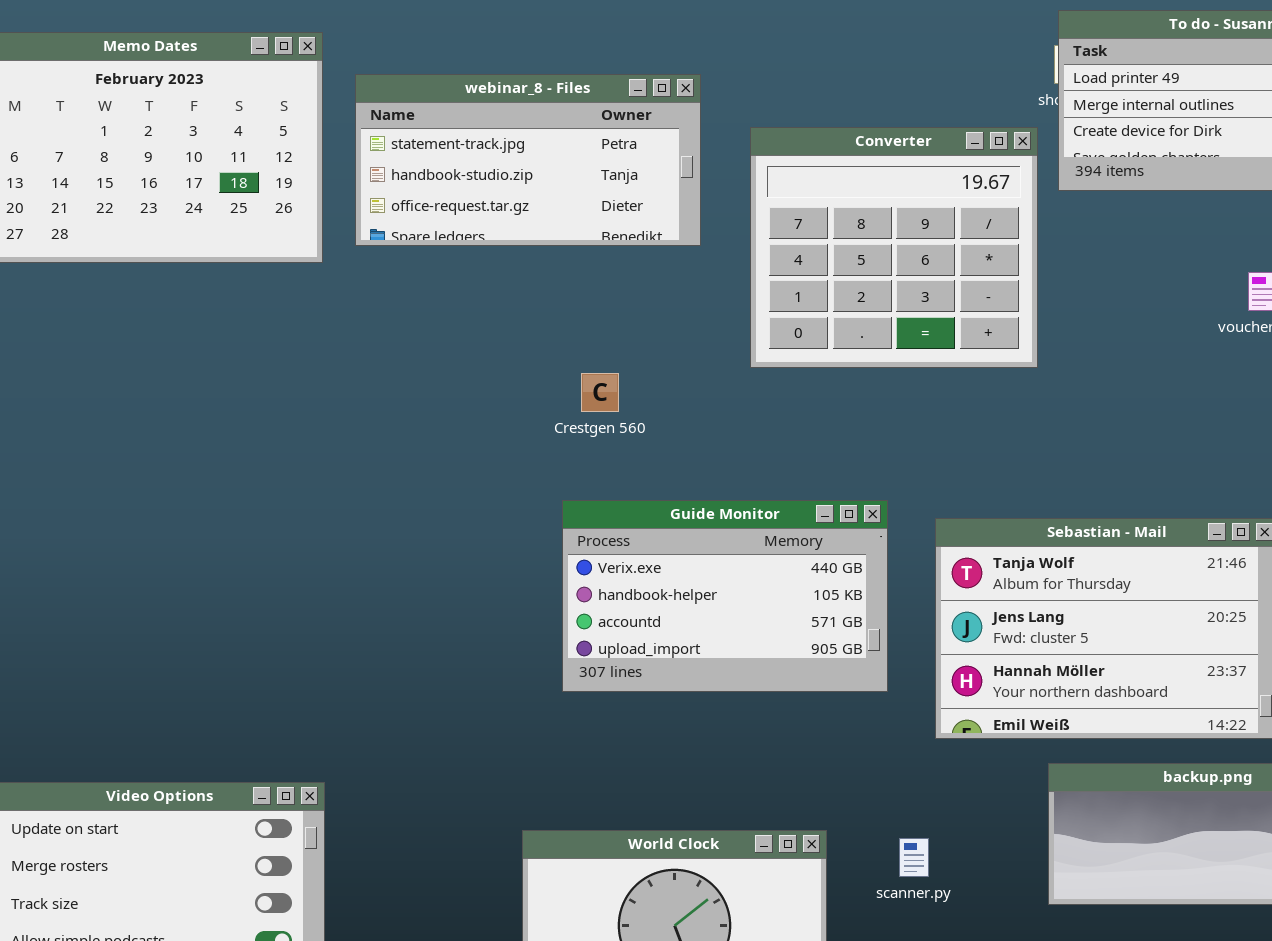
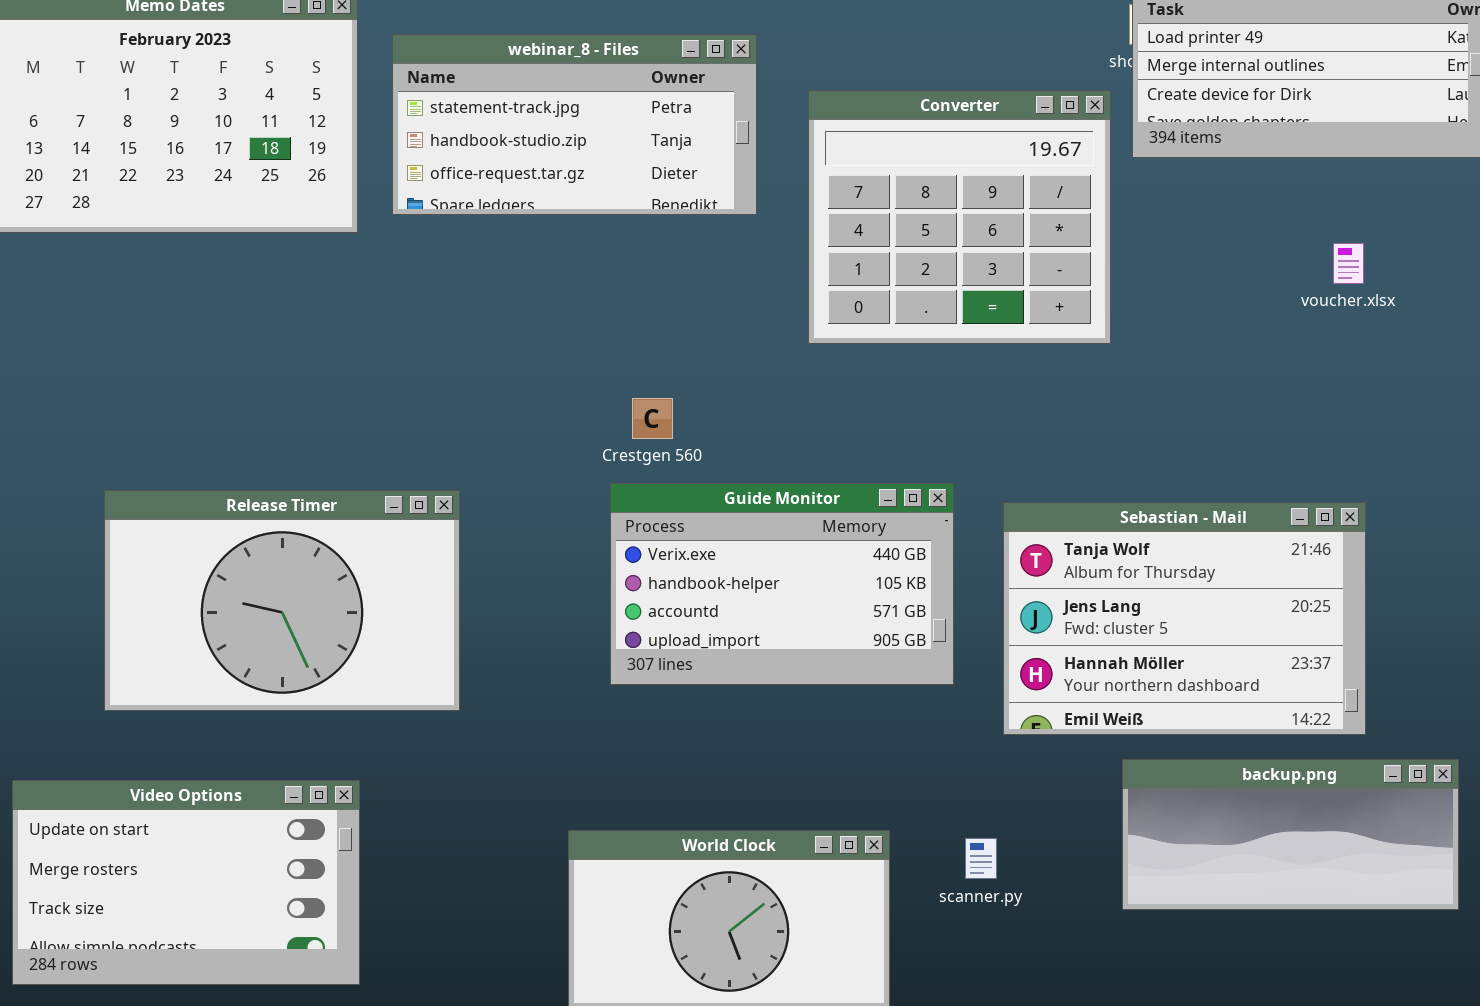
Crestgen 560: [581,373,619,412] -> [632,398,673,439], moved
Release Timer: none -> [104,490,460,711], opened

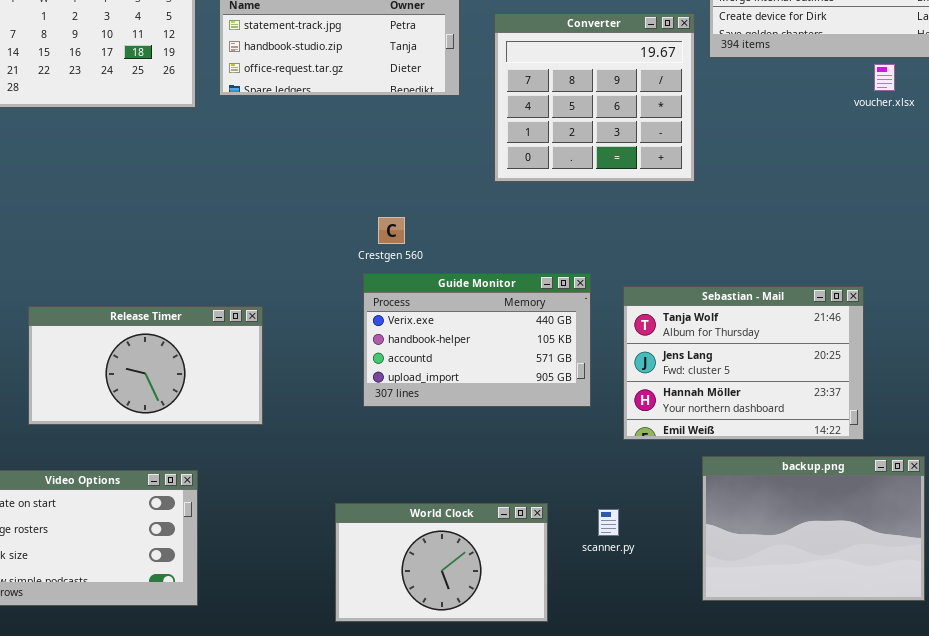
voucher.xlsx: [1333,243,1364,284] -> [874,64,895,91], moved
Release Timer: [104,490,460,711] -> [28,306,263,425], resized
backup.png: [1122,759,1459,910] -> [702,456,925,601], resized

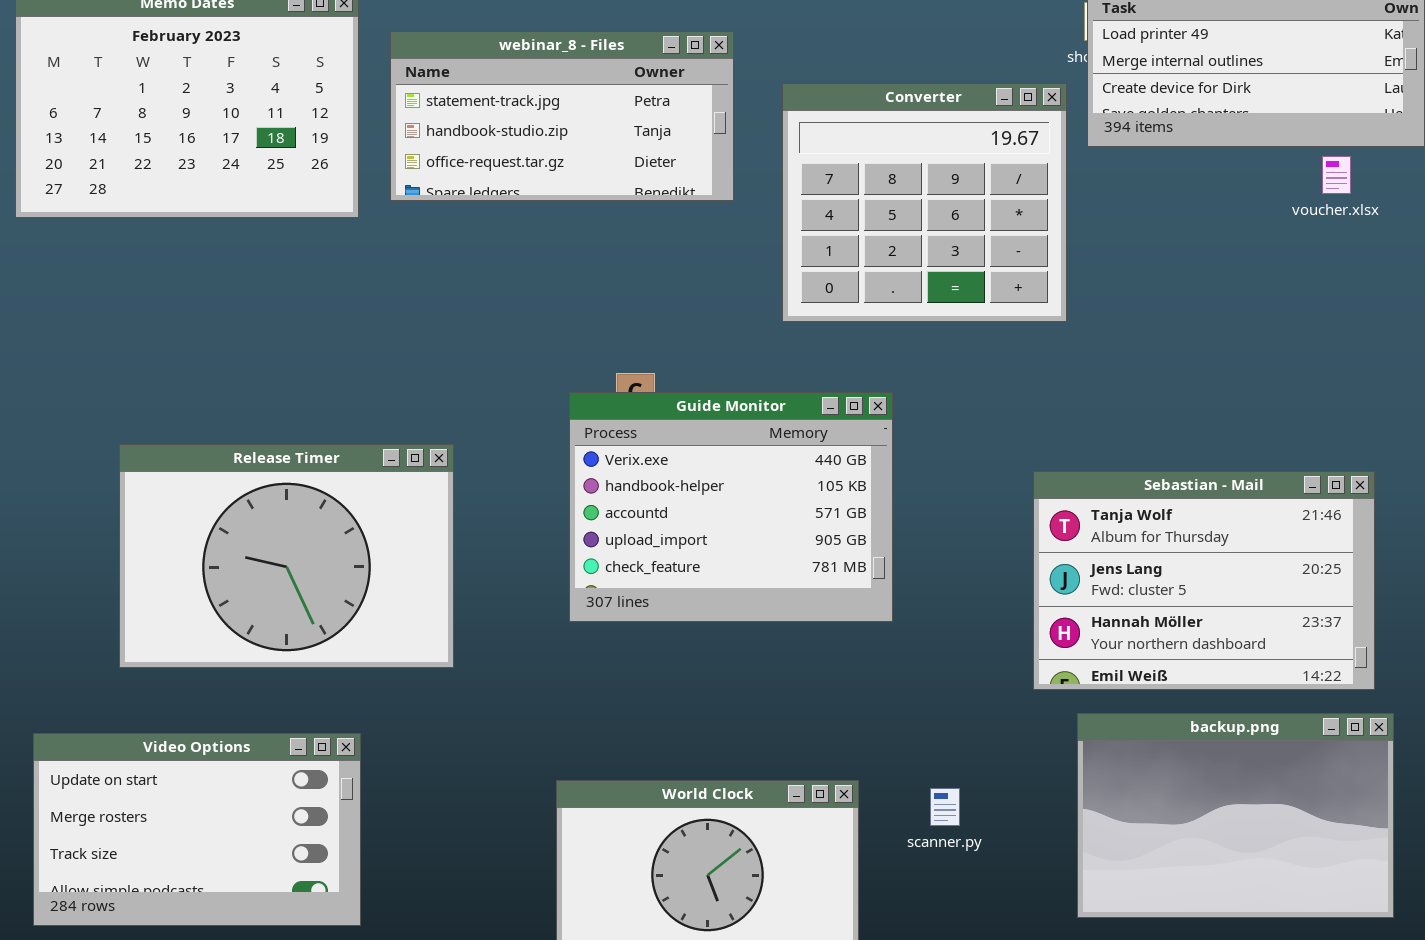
Guide Monitor: [363,273,591,407] -> [569,392,893,622], moved, resized
Sebastian - Mail: [623,286,864,440] -> [1033,471,1375,690], moved
Release Timer: [28,306,263,425] -> [119,444,454,668], resized

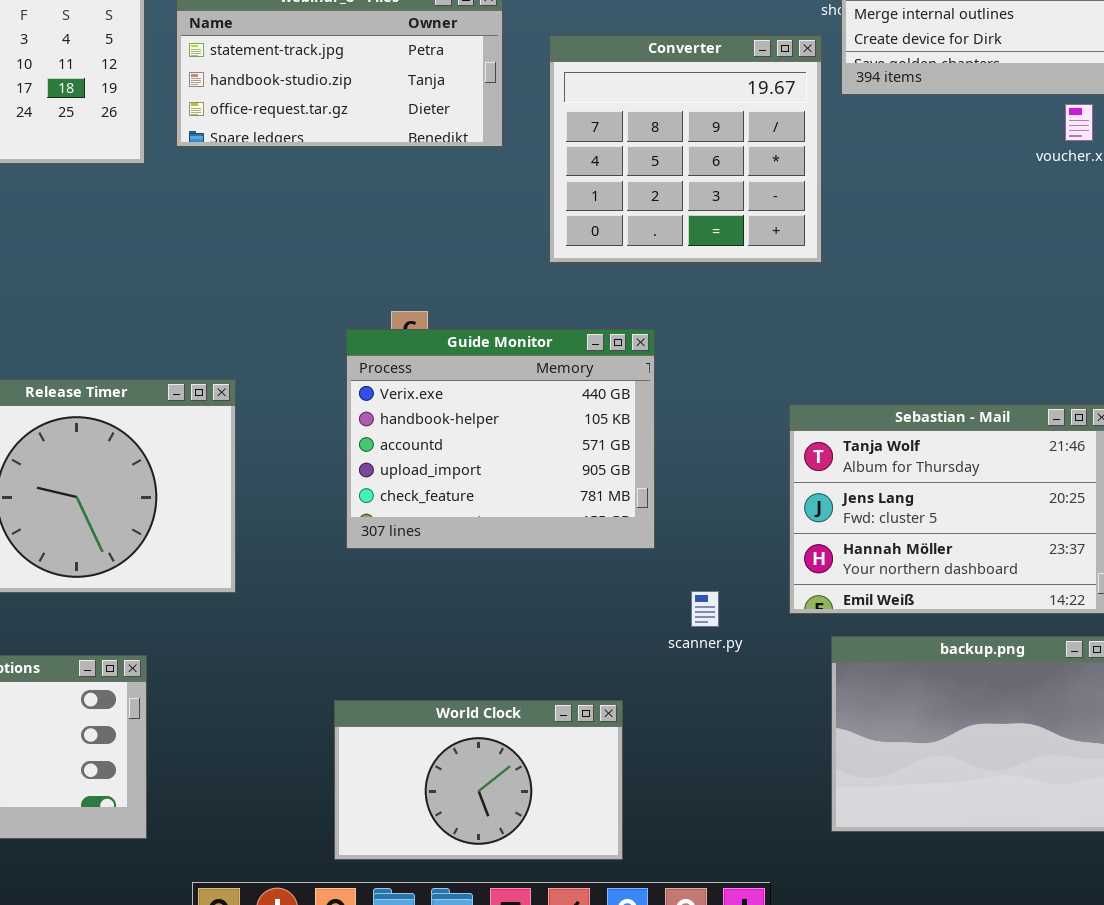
scanner.py: [930,788,960,826] -> [691,591,719,627], moved

